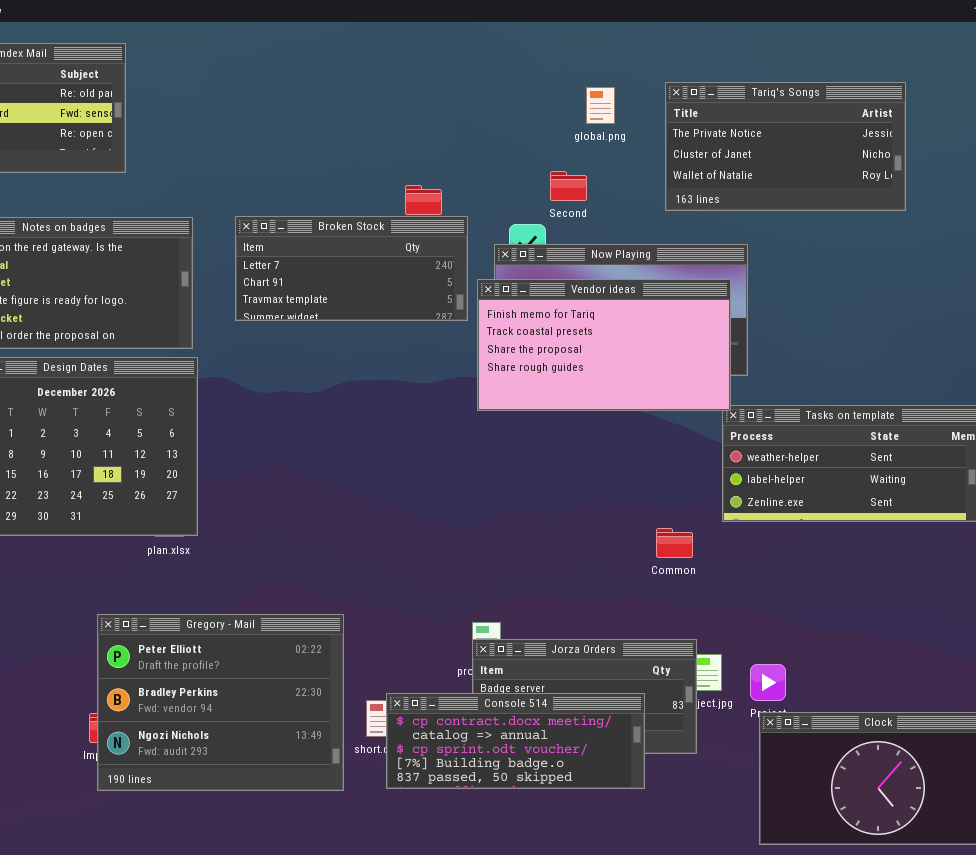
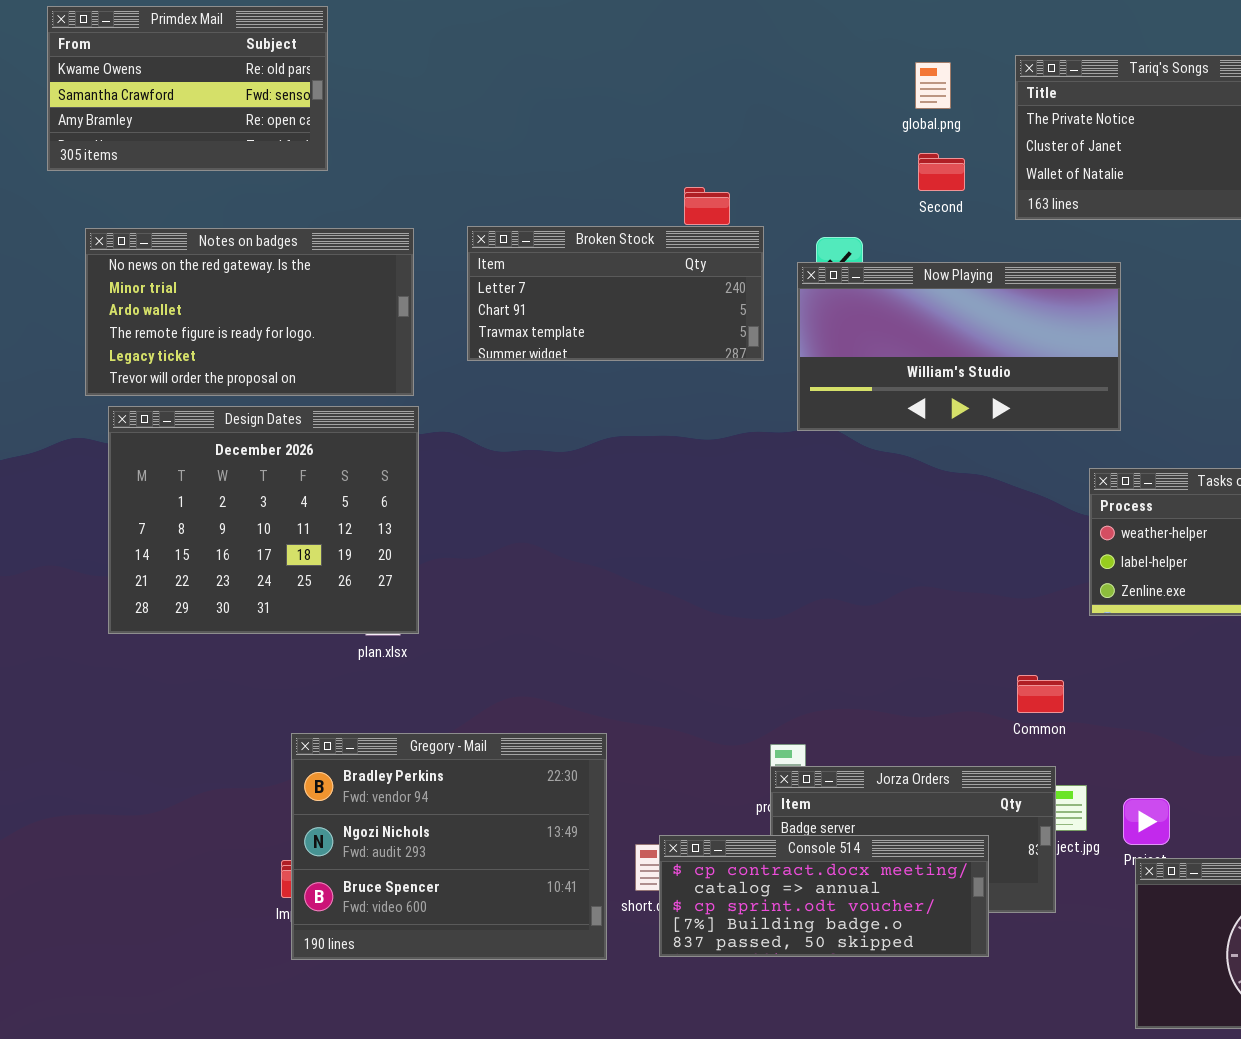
Second: [550,171,587,201] -> [918,153,965,191], moved
Vendor ideas: [477,279,731,411] -> none, closed
Common: [656,528,693,558] -> [1017,675,1064,713], moved
Gregory - Mail: [97,614,344,791] -> [291,733,607,960], scrolled down 1 row

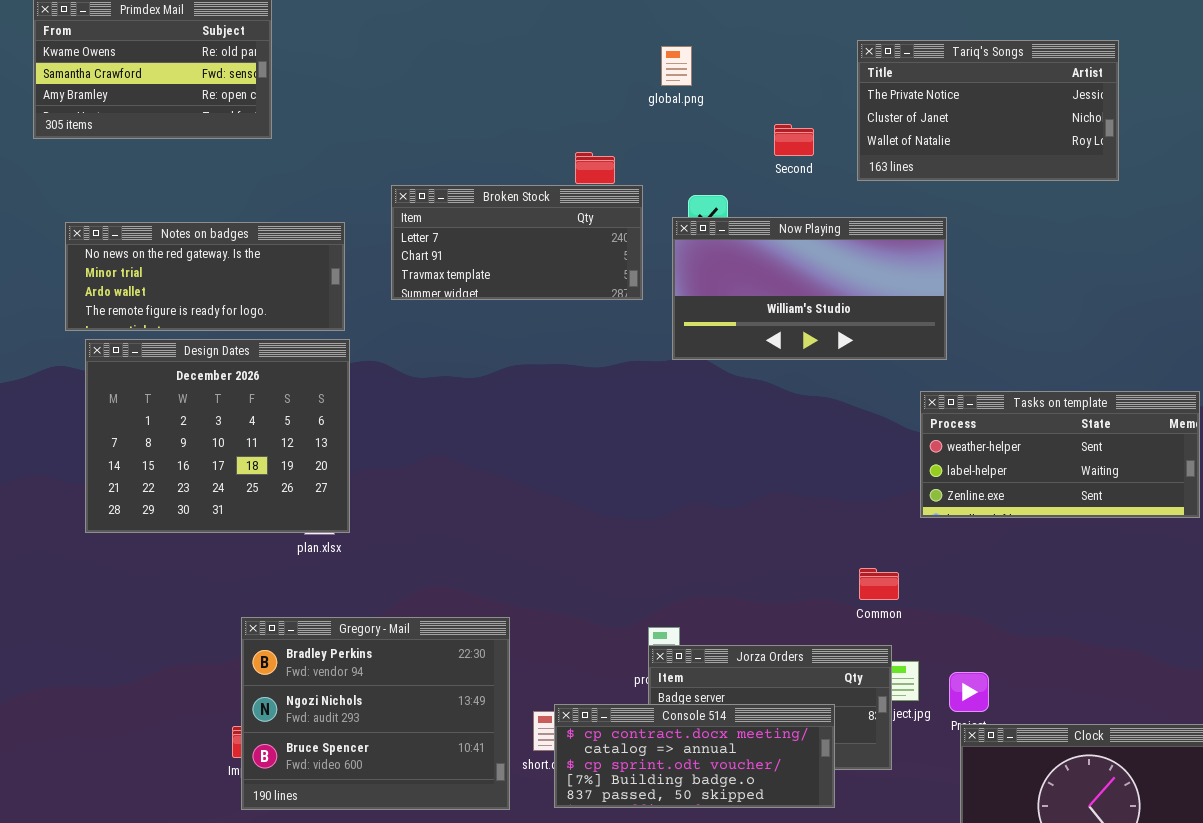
global.png: [915,62,951,109] -> [661,46,692,86], moved
Notes on badges: [85,228,414,396] -> [65,222,345,331], resized

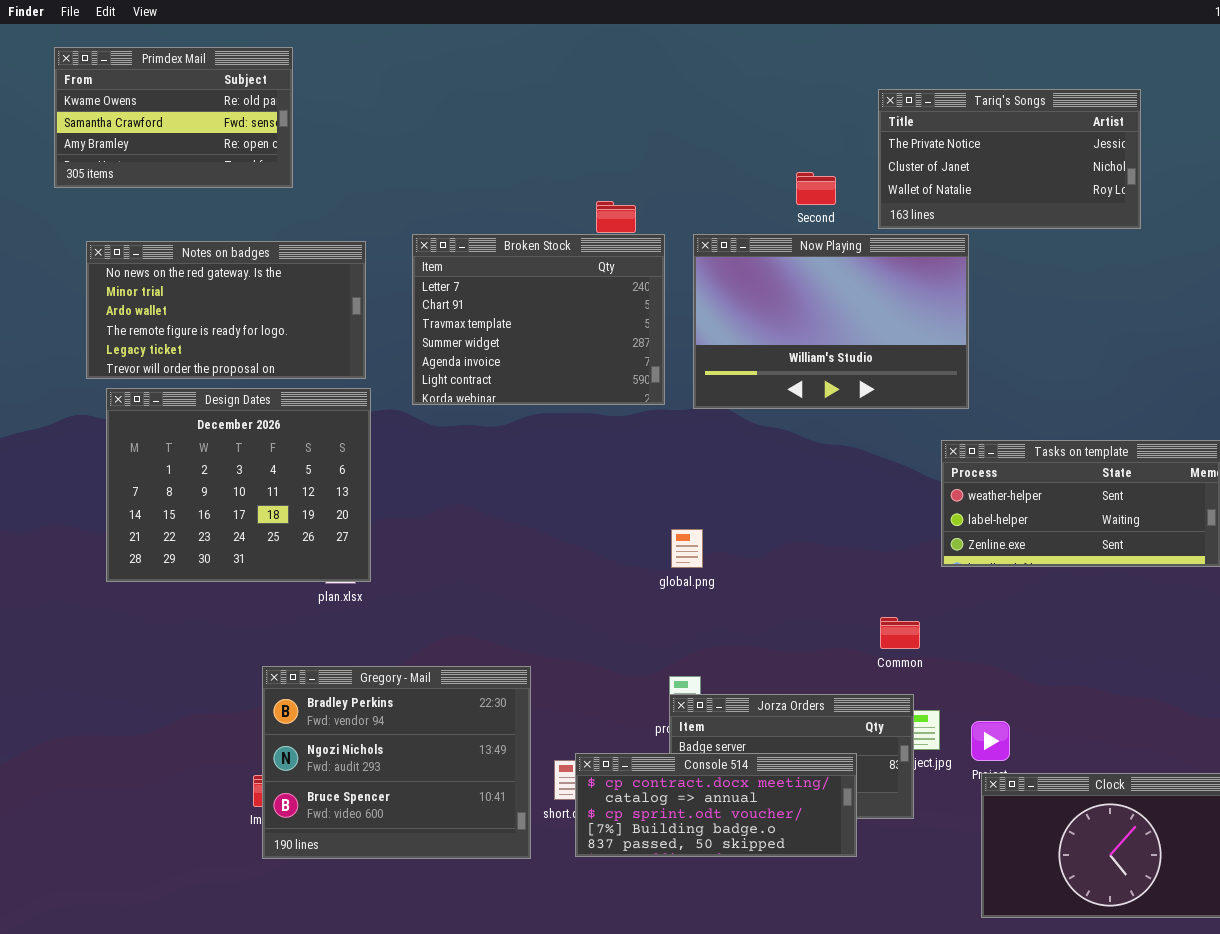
global.png: [661,46,692,86] -> [671,529,703,568], moved
Broken Stock: [391,185,643,300] -> [412,234,665,405], resized
Now Playing: [672,217,947,360] -> [693,234,969,409], resized
Notes on badges: [65,222,345,331] -> [86,241,366,379], resized

